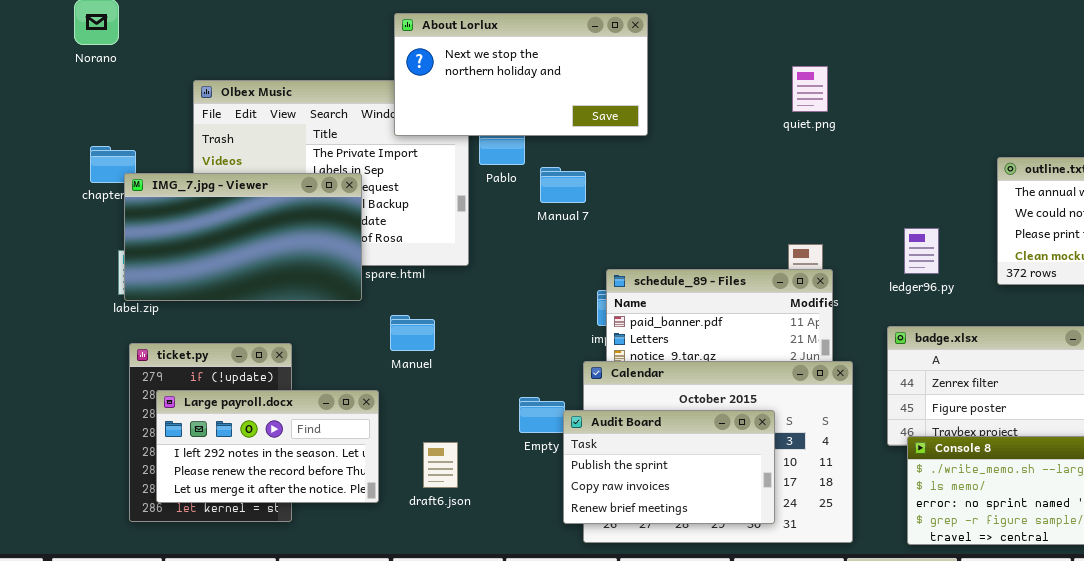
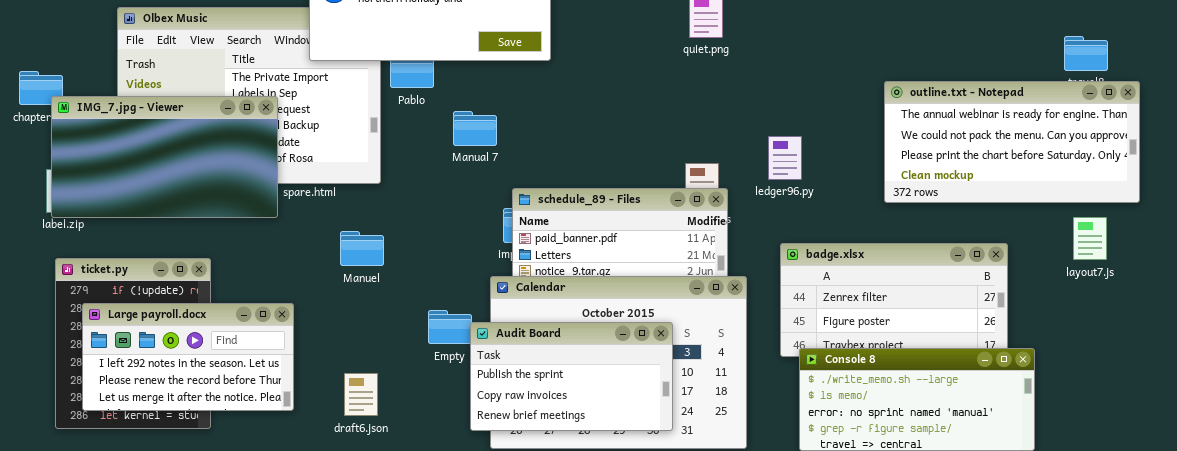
Manual 7: [540,167,586,203] -> [453,111,497,146], moved
ledger96.py: [904,228,939,274] -> [768,136,802,180], moved
Manuel: [390,315,435,351] -> [340,231,384,266], moved
draft6.json: [423,442,458,488] -> [344,373,378,416], moved

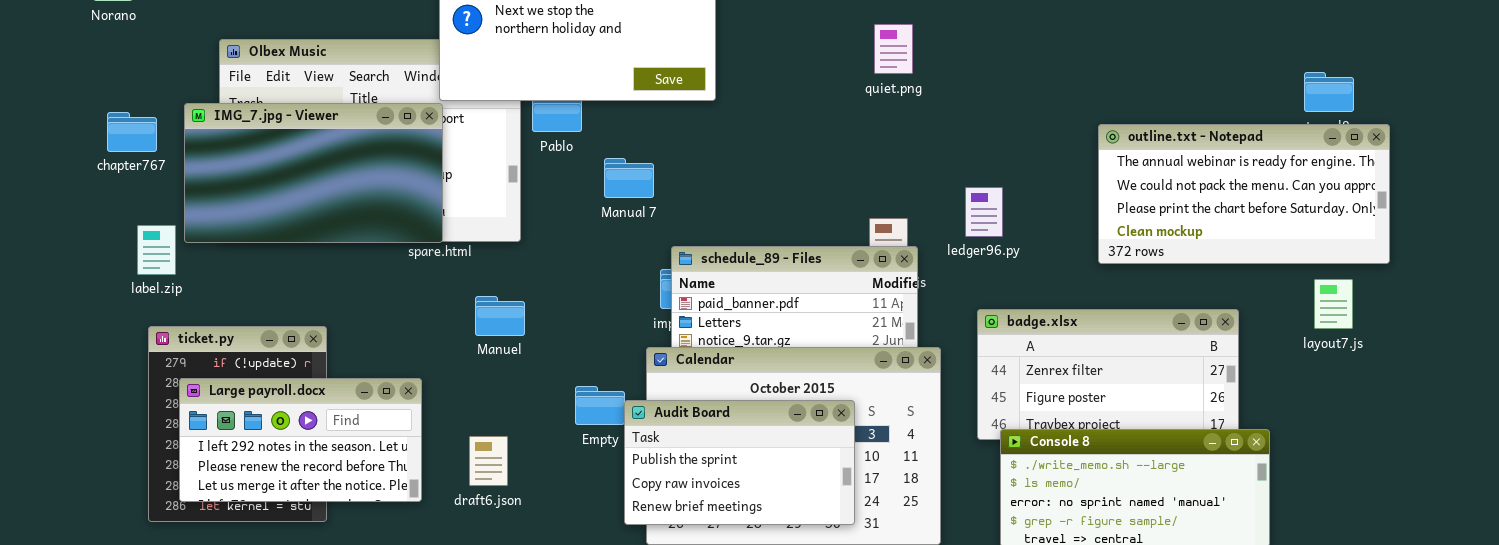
IMG_7.jpg - Viewer: [51,96,278,218] -> [184,103,443,243], moved
draft6.json: [344,373,378,416] -> [469,436,508,486], moved

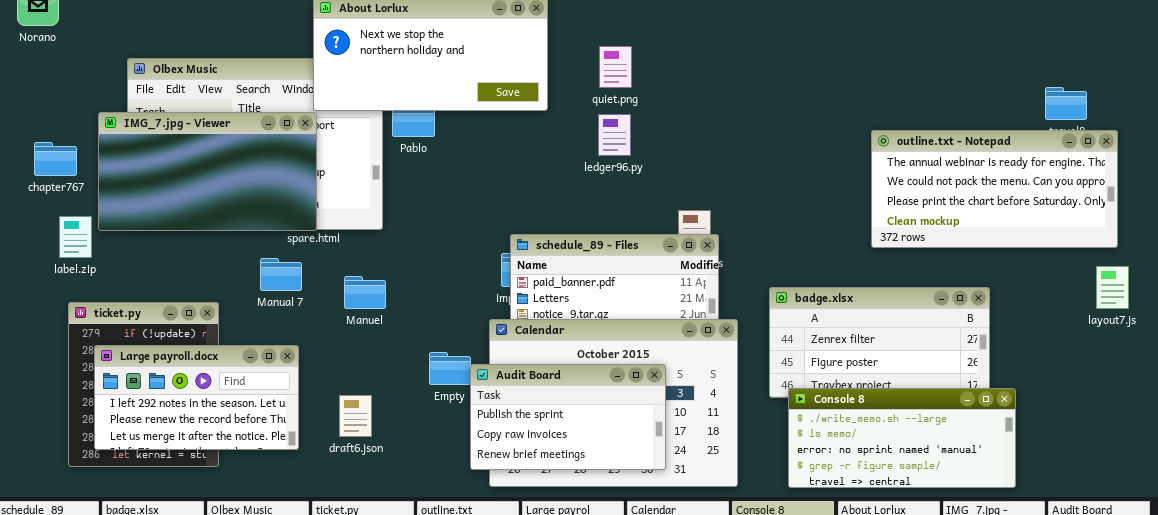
quiet.png: [874,24,913,74] -> [599,46,632,88], moved
chapter767: [107,112,157,152] -> [34,142,77,176], moved
Manual 7: [604,158,654,198] -> [260,258,302,291], moved
ledger96.py: [965,187,1003,237] -> [598,114,631,156], moved
layout7.js: [1314,279,1353,329] -> [1096,266,1129,309], moved

